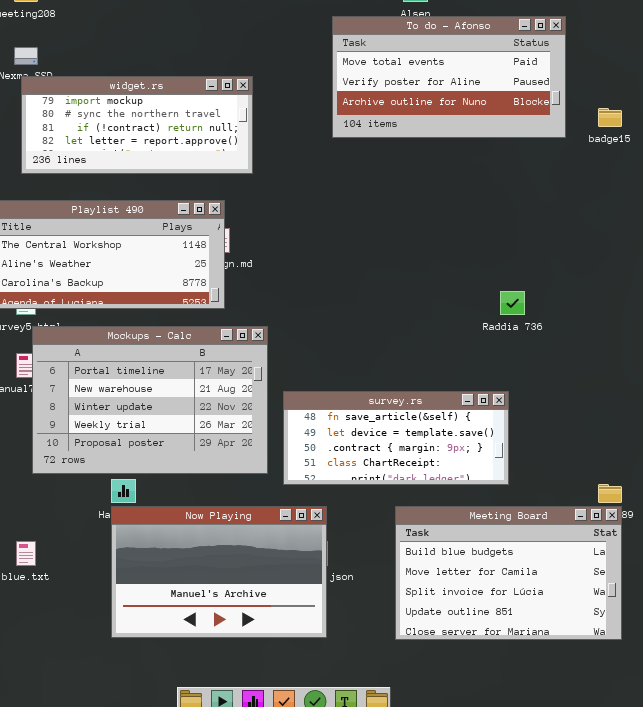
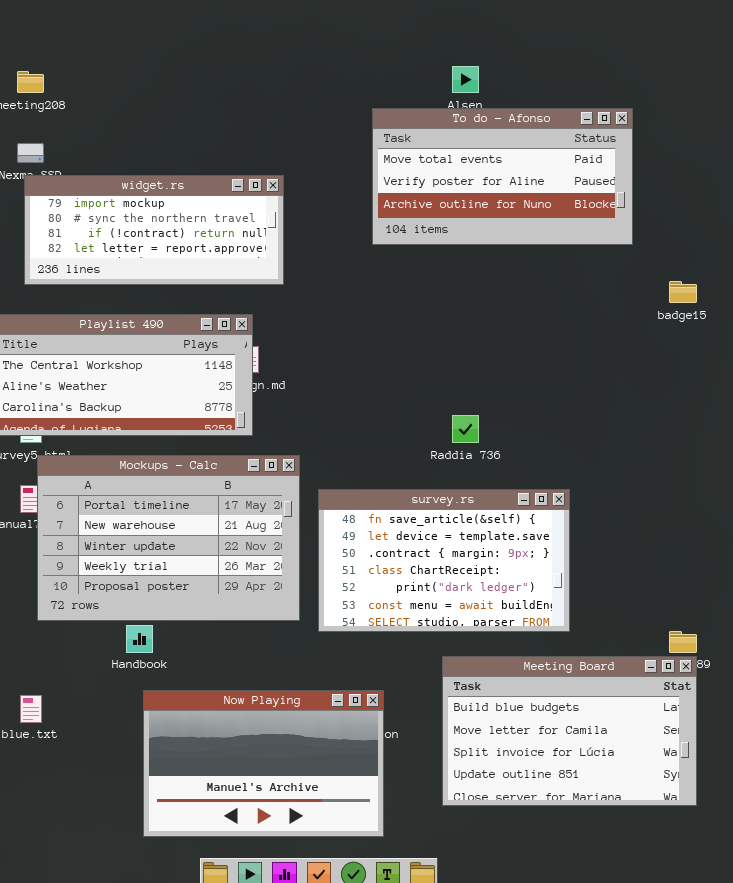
badge15: [598,108,622,127] -> [669,281,697,303], moved
Raddia 736: [500,291,525,315] -> [452,415,479,443], moved
survey.rs: [283,391,509,485] -> [318,489,570,632], resized
Now Playing: [111,506,327,638] -> [143,690,384,837], moved

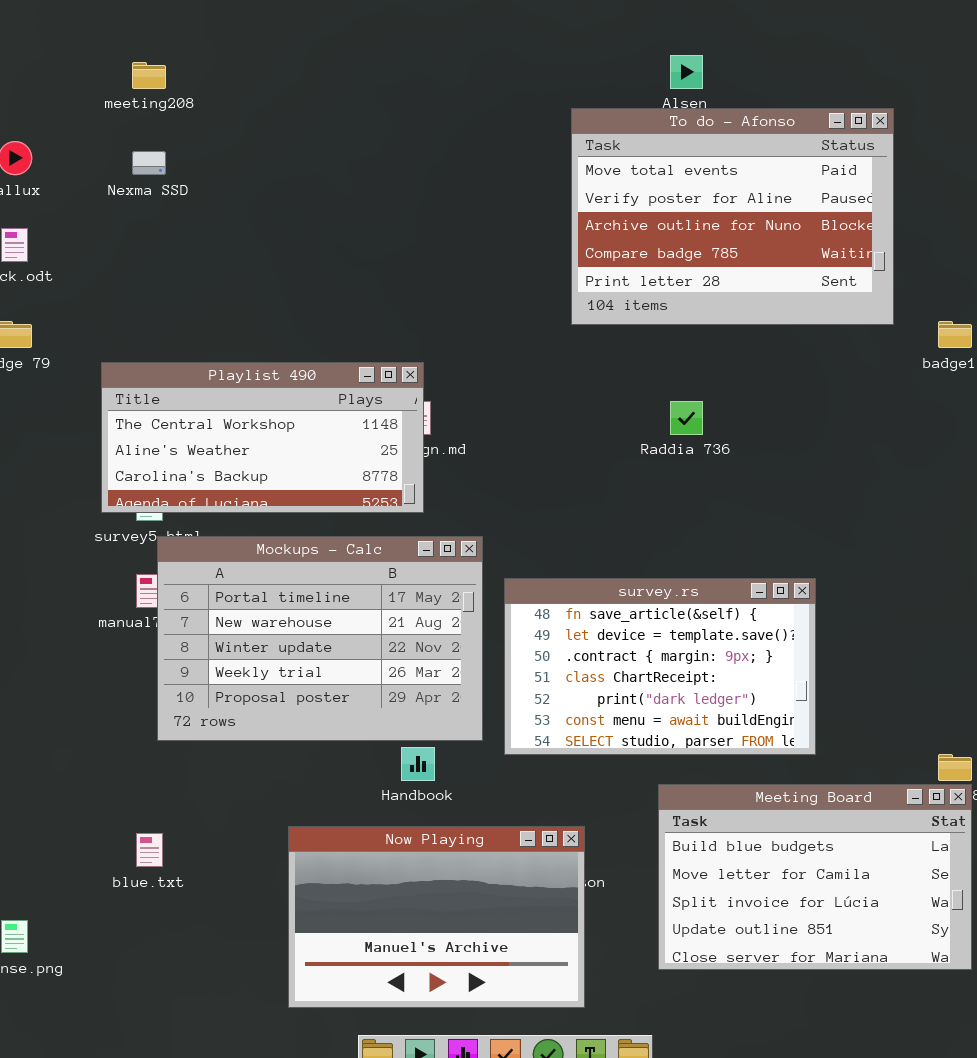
To do - Afonso: [372,108,633,245] -> [571,108,894,325], resized
widget.rs: [24,175,284,285] -> none, closed
Raddia 736: [452,415,479,443] -> [670,401,703,435], moved
Handbook: [126,625,153,653] -> [401,747,435,781], moved

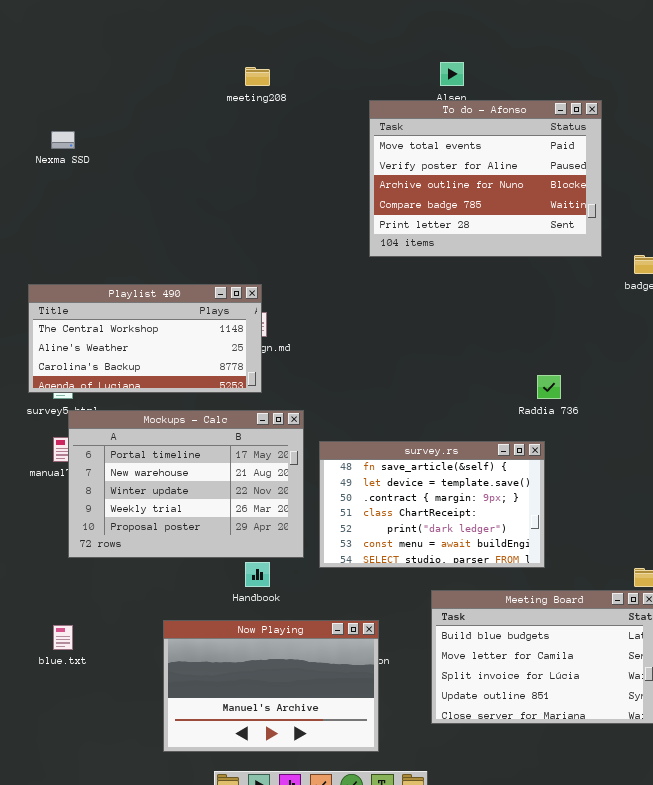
meeting208: [132,62,166,89] -> [245,67,270,86], moved
Raddia 736: [670,401,703,435] -> [537,375,561,399], moved

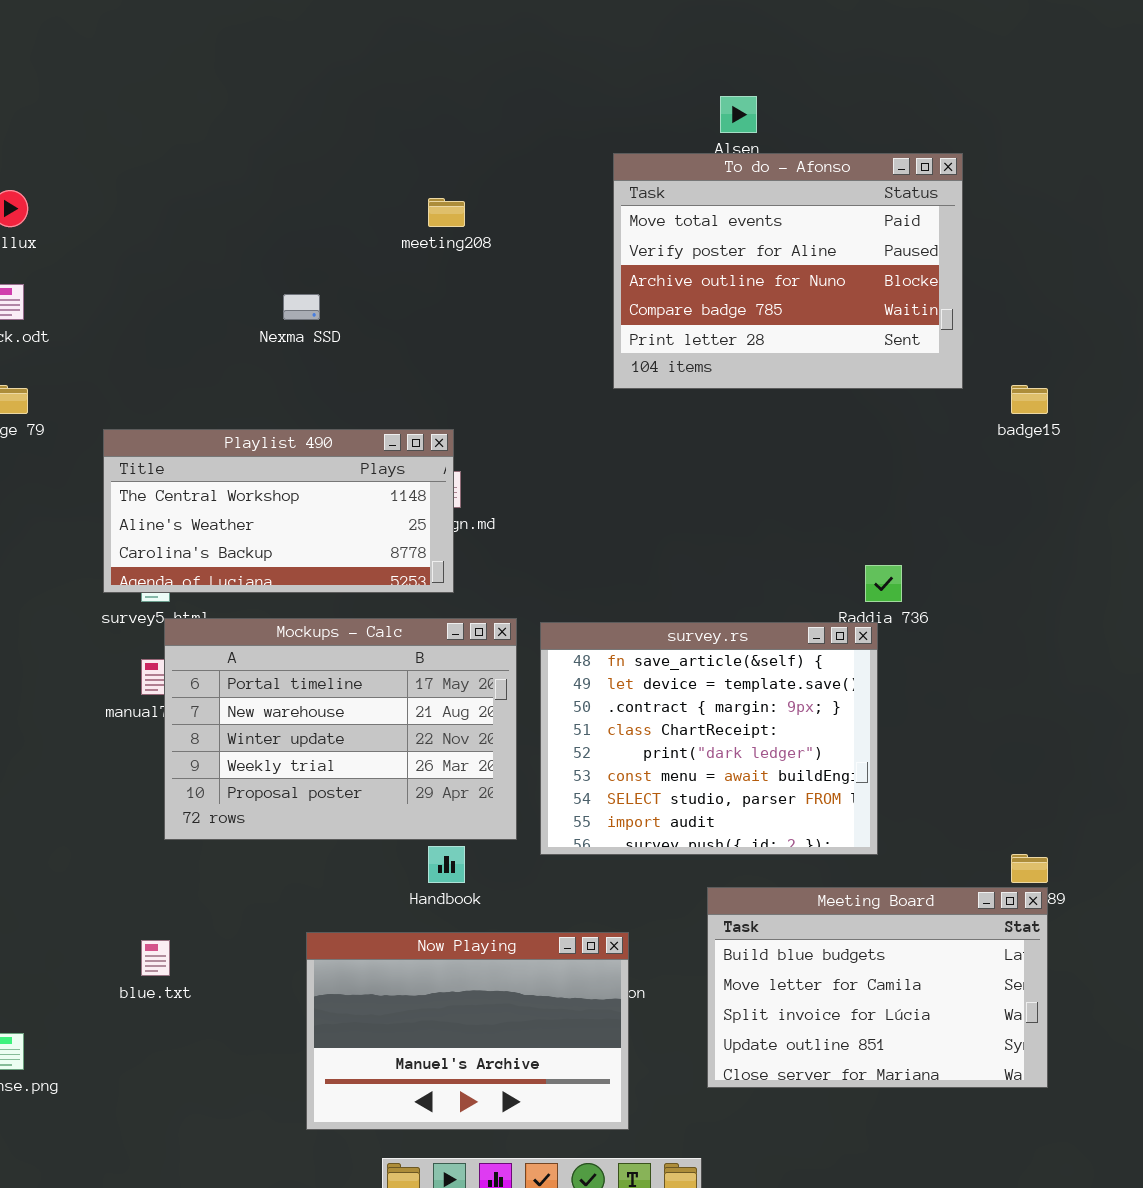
meeting208: [245,67,270,86] -> [428,198,465,227], moved
Nexma SSD: [51,131,75,149] -> [283,294,320,320], moved
survey.rs: [319,441,545,568] -> [540,622,878,855], resized

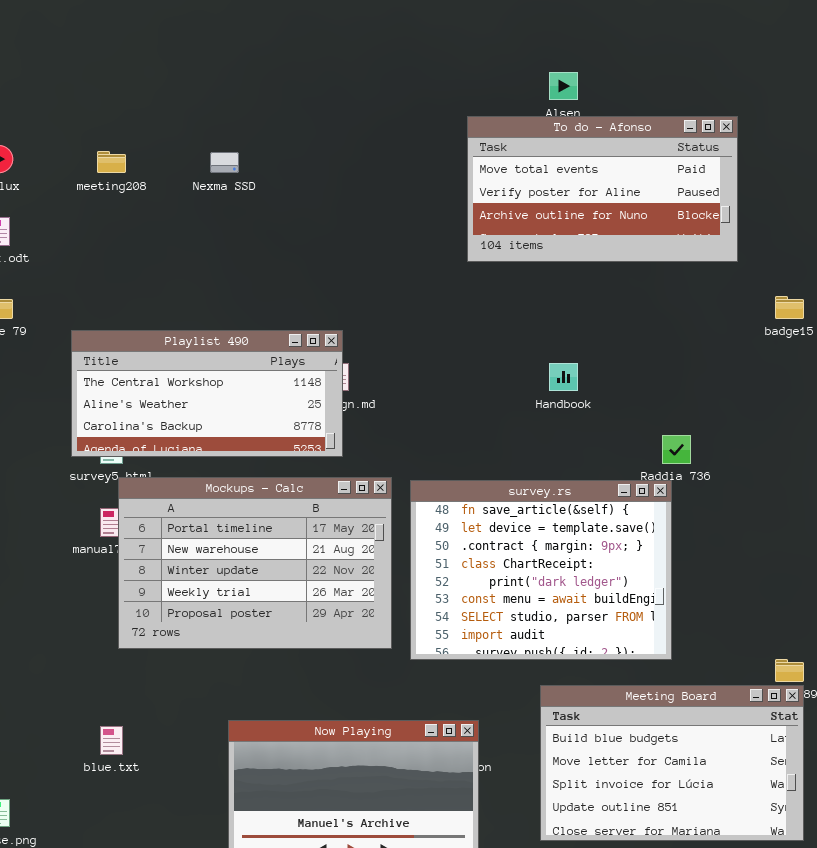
To do - Afonso: [613,153,963,389] -> [467,116,738,262], resized
meeting208: [428,198,465,227] -> [97,151,126,173], moved
Nexma SSD: [283,294,320,320] -> [210,152,239,173], moved
Handbook: [428,846,465,883] -> [549,363,578,391], moved

